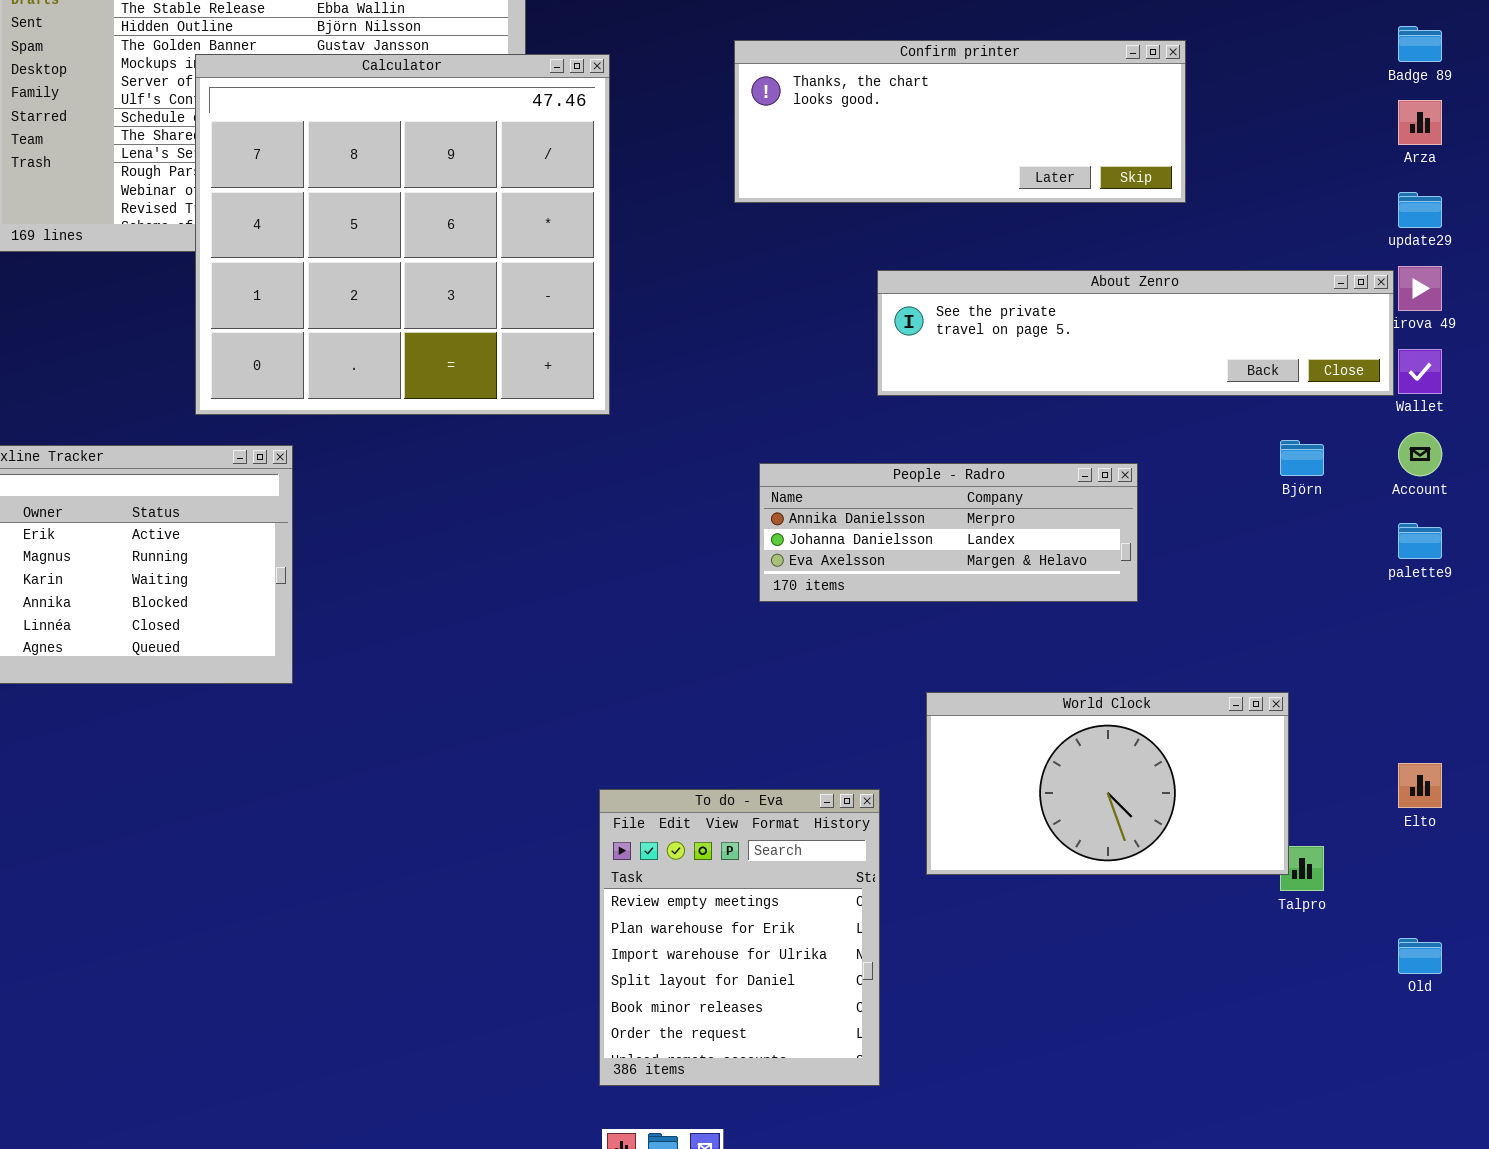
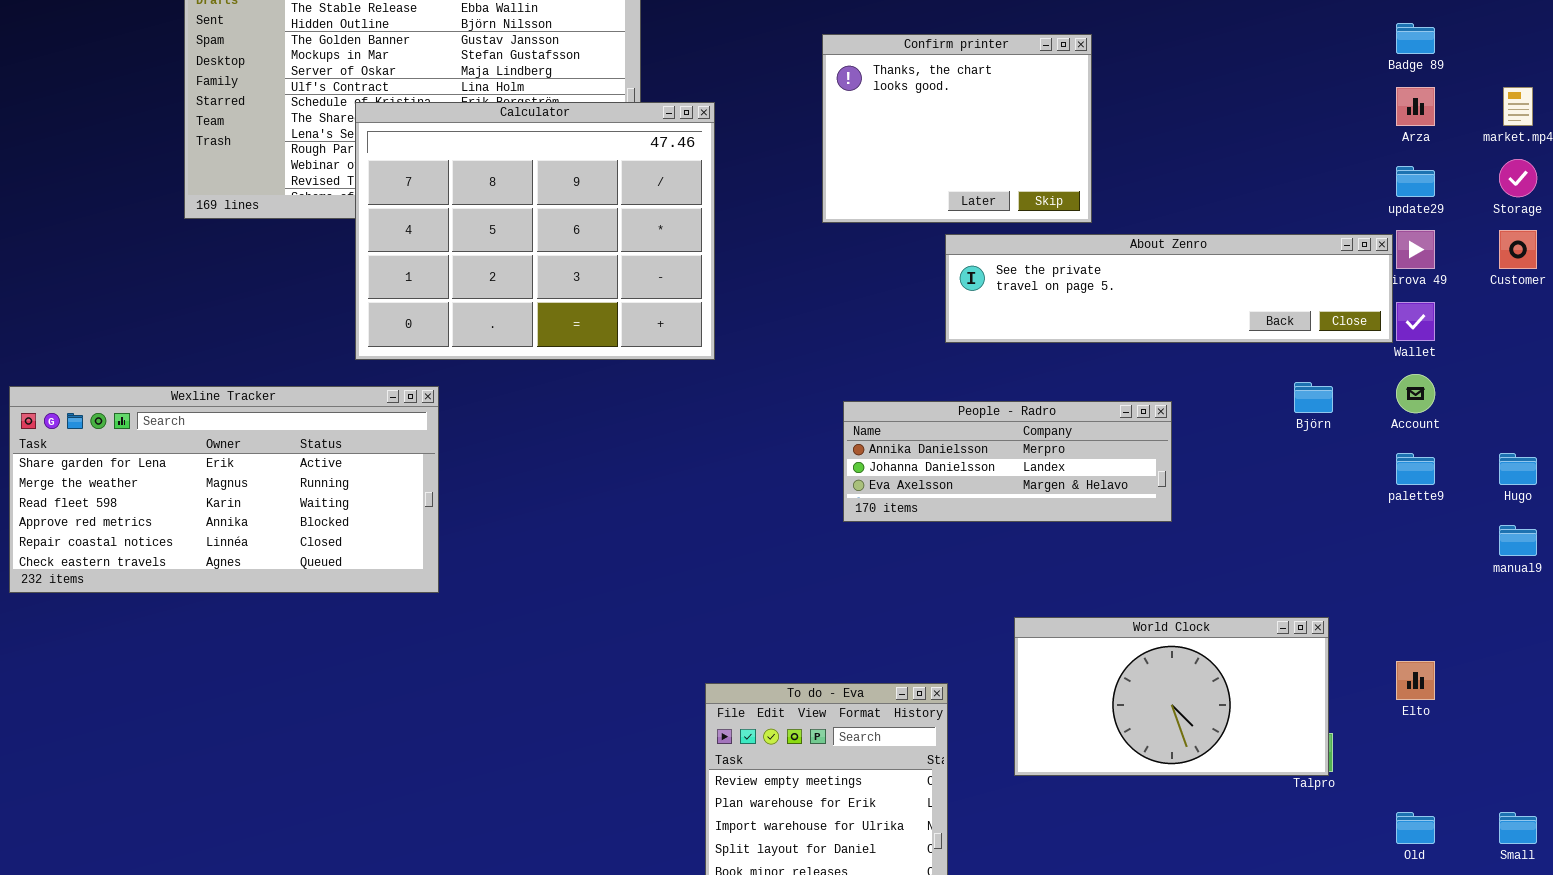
Confirm printer: [734,40,1186,203] -> [822,34,1092,223], resized
Calculator: [195,54,610,415] -> [355,102,715,360], resized
World Clock: [926,692,1289,875] -> [1014,617,1329,776], moved

